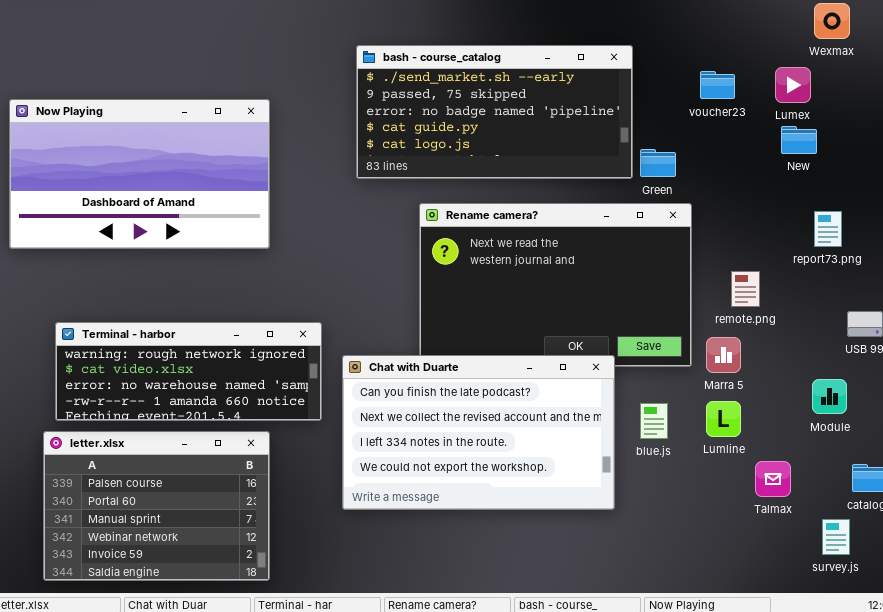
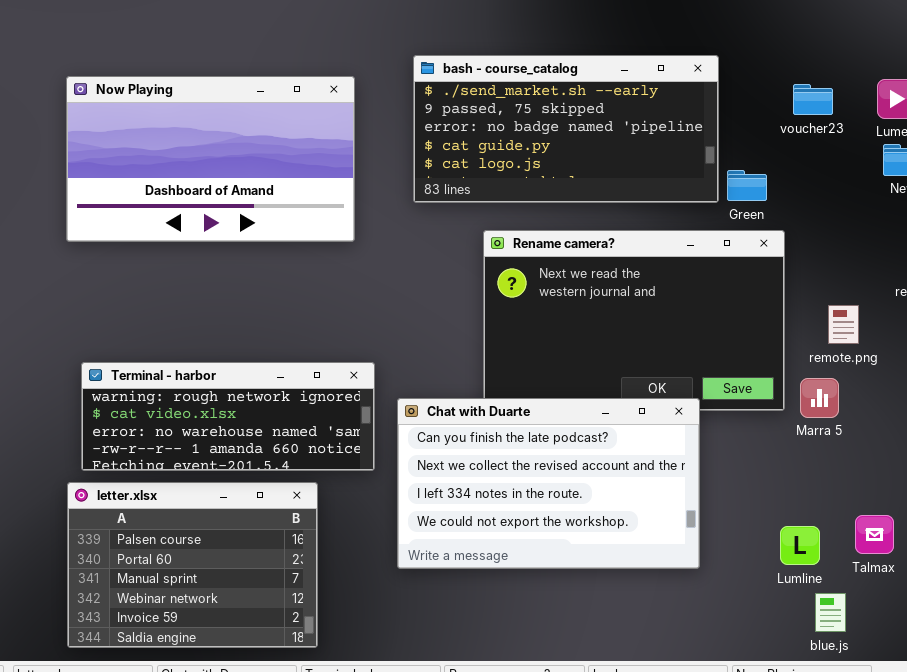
Now Playing: [9,99,270,249] -> [66,76,355,242], moved
Lumline: [706,401,741,437] -> [780,526,820,565], moved
blue.js: [640,403,668,439] -> [815,593,846,632], moved

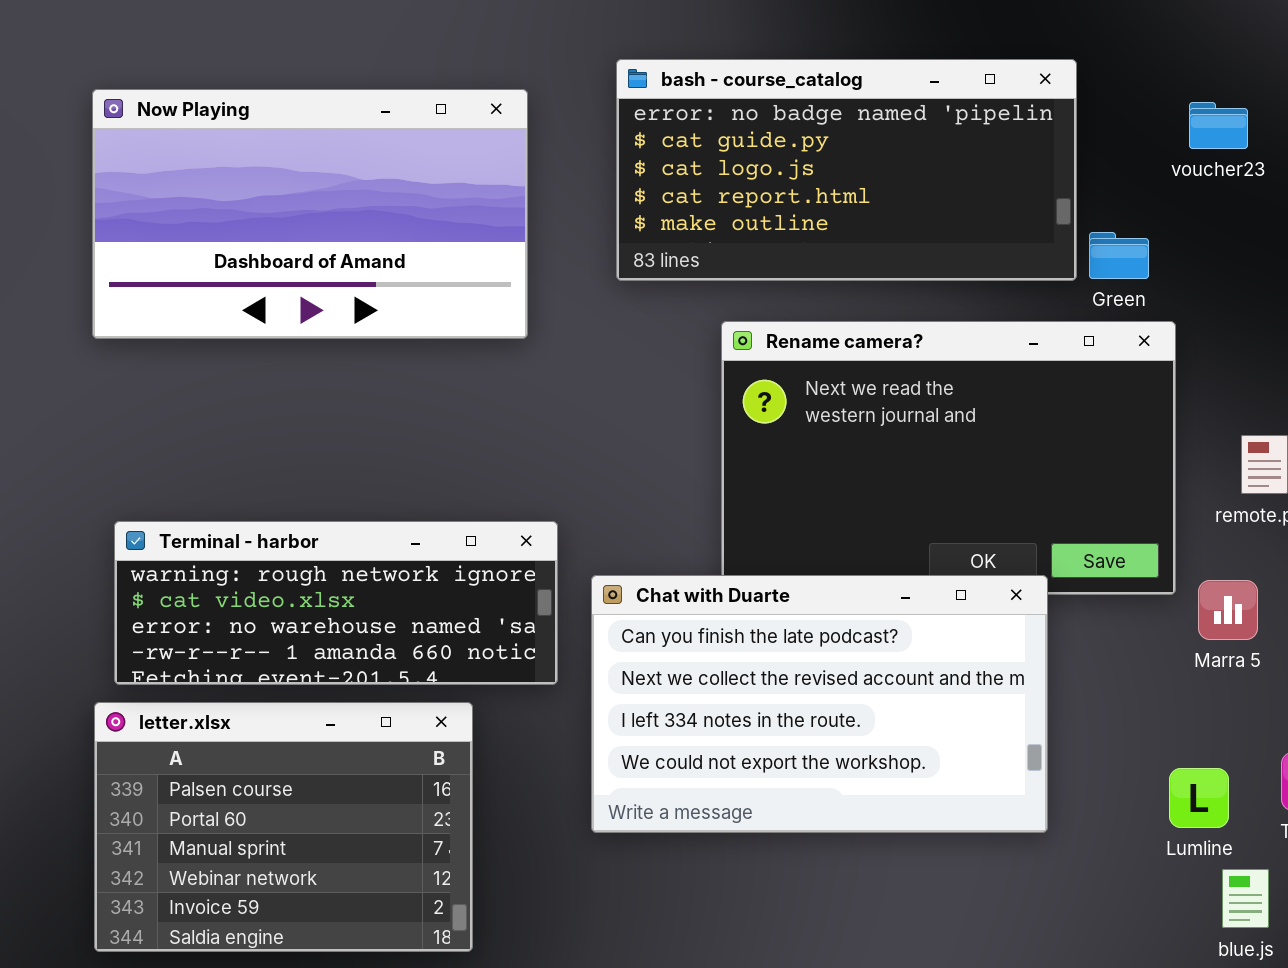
bash - course_catalog: [413,55,719,203] -> [616,59,1077,281], scrolled down 2 rows
Marra 5: [800,378,839,418] -> [1198,580,1258,640], moved

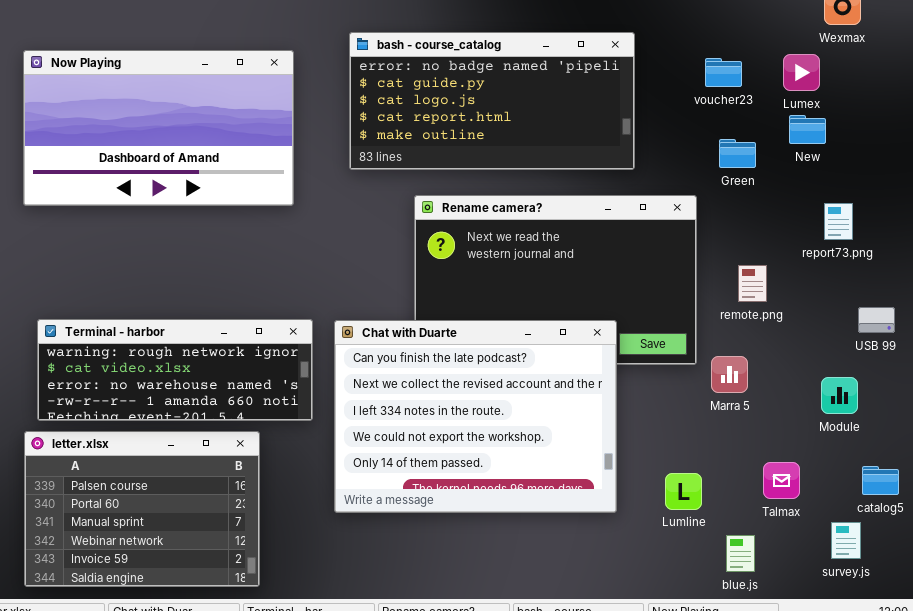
Green: [1089,232,1149,279] -> [719,139,756,168], moved
Chat with Duarte: [591,575,1048,833] -> [334,320,617,513], resized
Lumline: [1169,768,1229,828] -> [665,473,702,510], moved

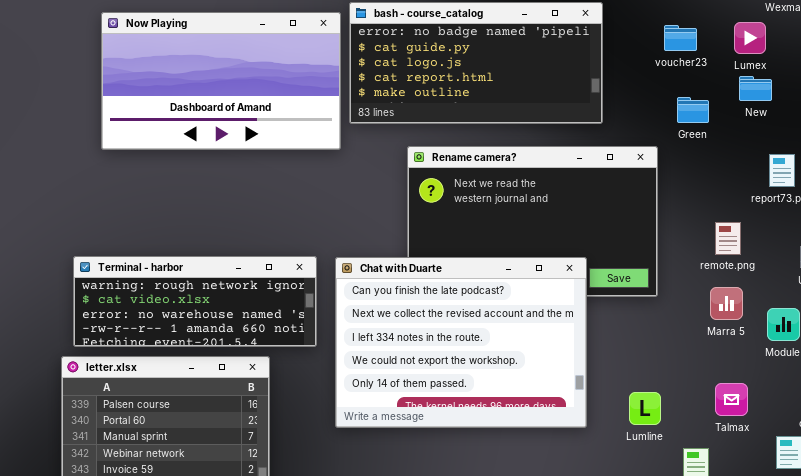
Now Playing: [23,50,294,206] -> [101,12,341,150], moved
remote.png: [738,265,767,302] -> [715,222,741,255], moved
Marra 5: [711,356,748,393] -> [710,287,743,320], moved

